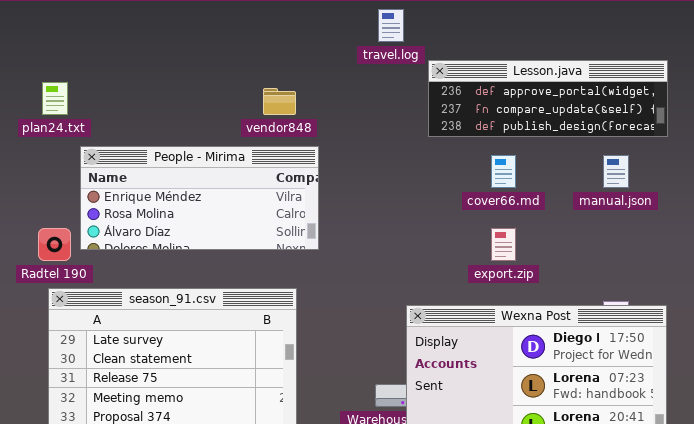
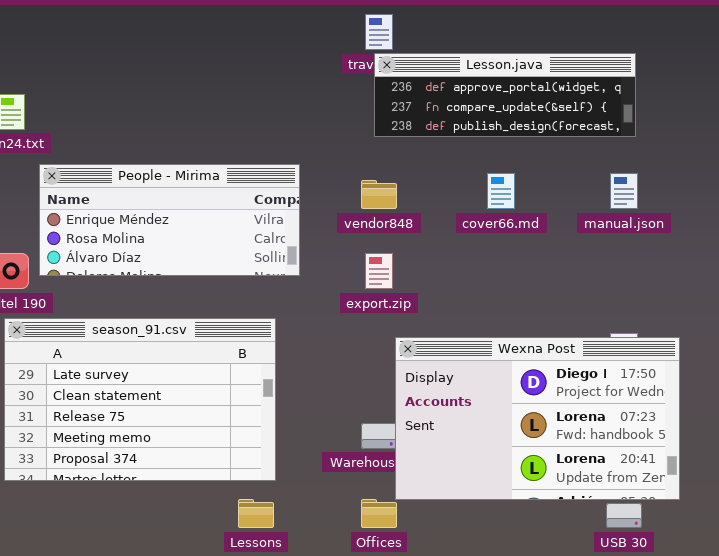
Lesson.java: [428,60,668,137] -> [374,53,636,137], moved
vendor848: [263,88,296,115] -> [361,180,397,209], moved
export.zip: [491,228,516,261] -> [365,253,393,289], moved

